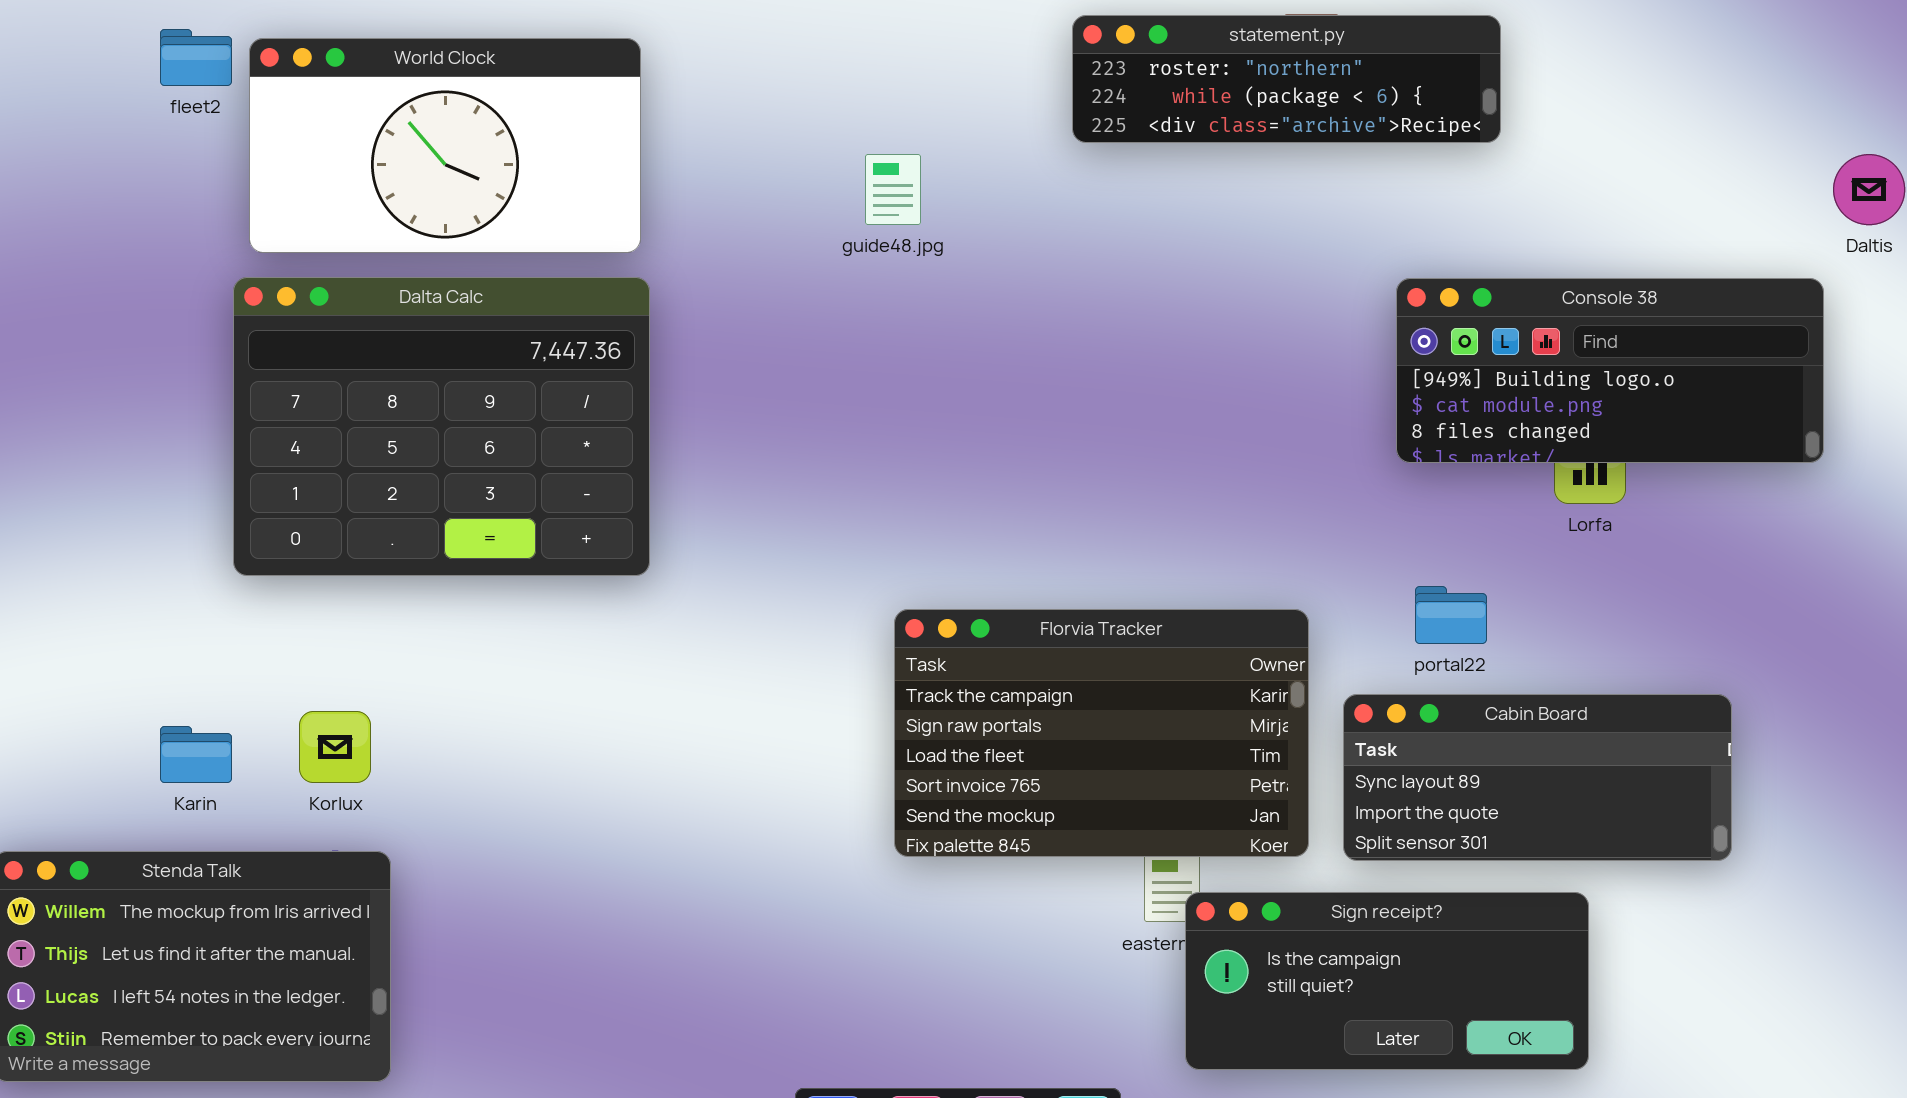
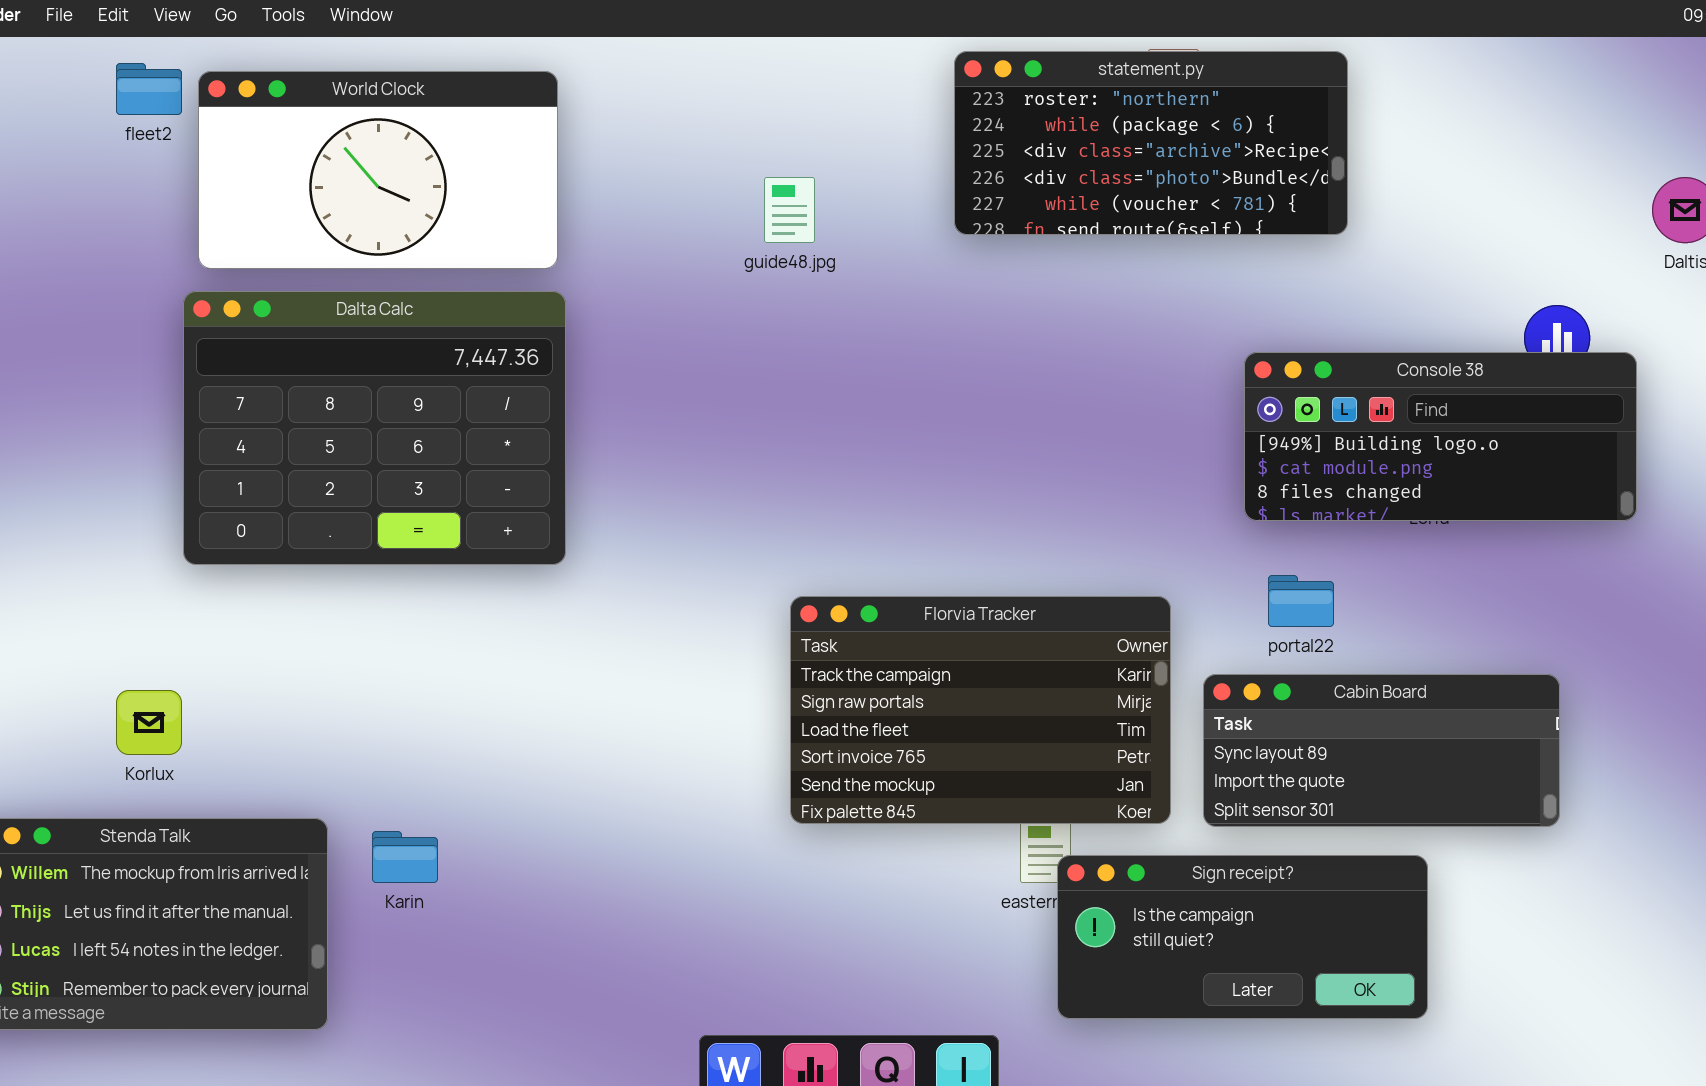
statement.py: [1072,15,1501,143] -> [954,51,1348,235], resized
Console 38: [1396,278,1824,463] -> [1244,352,1637,521], moved
Korlux: [299,711,371,783] -> [116,690,182,755], moved
Karin: [160,726,232,783] -> [372,831,438,883], moved

